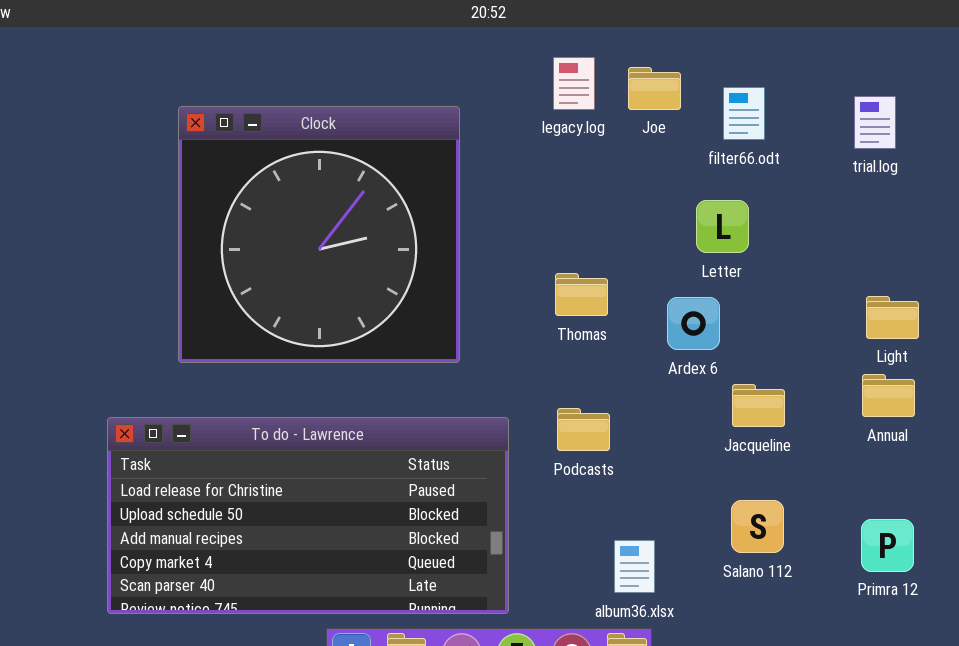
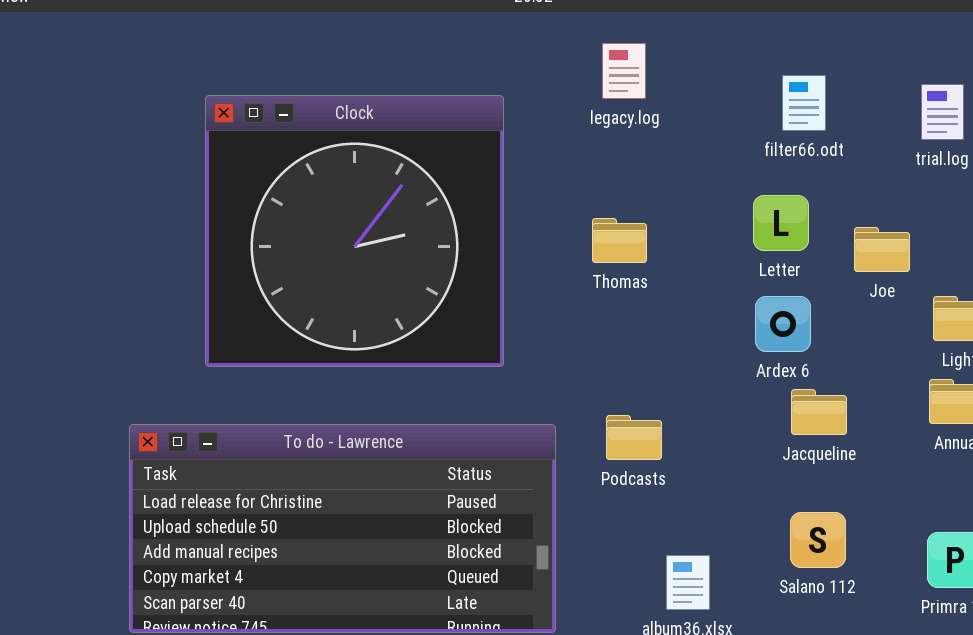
Joe: [628,67,681,110] -> [854,227,910,272], moved
Thomas: [555,273,608,316] -> [592,218,647,263], moved
Ardex 6: [667,297,720,350] -> [755,296,811,352], moved

